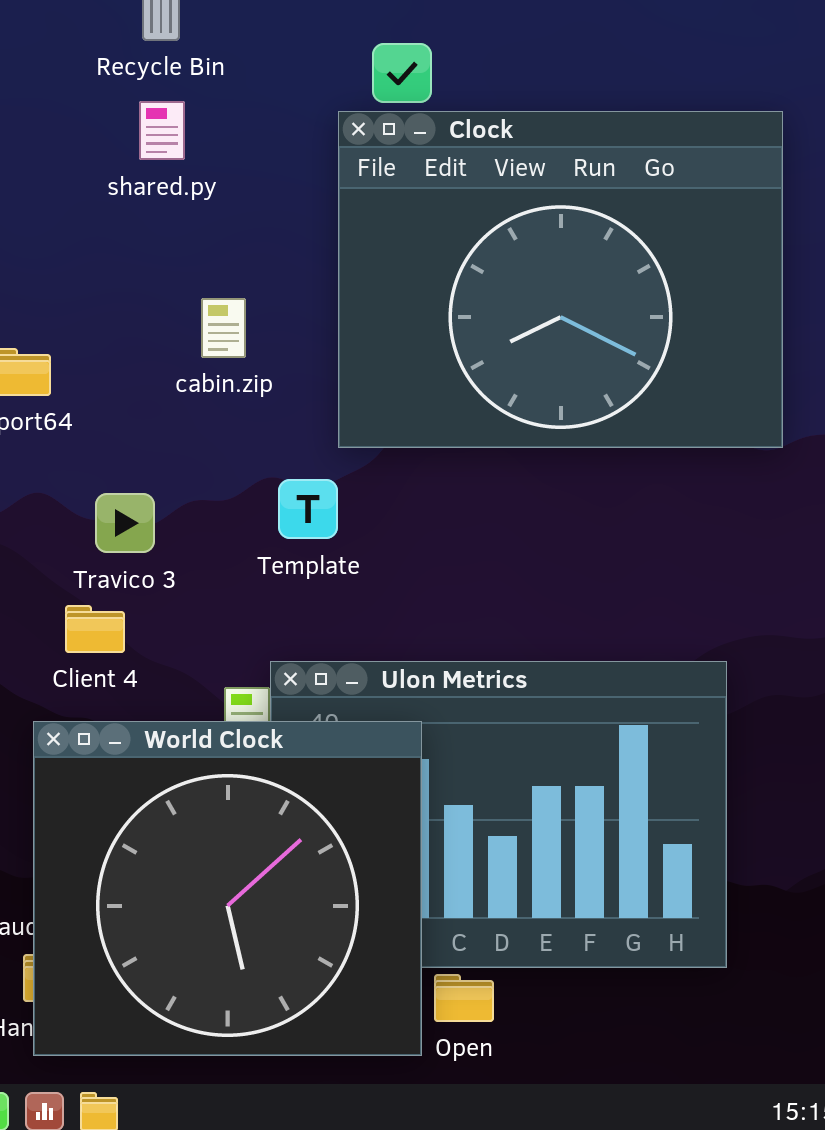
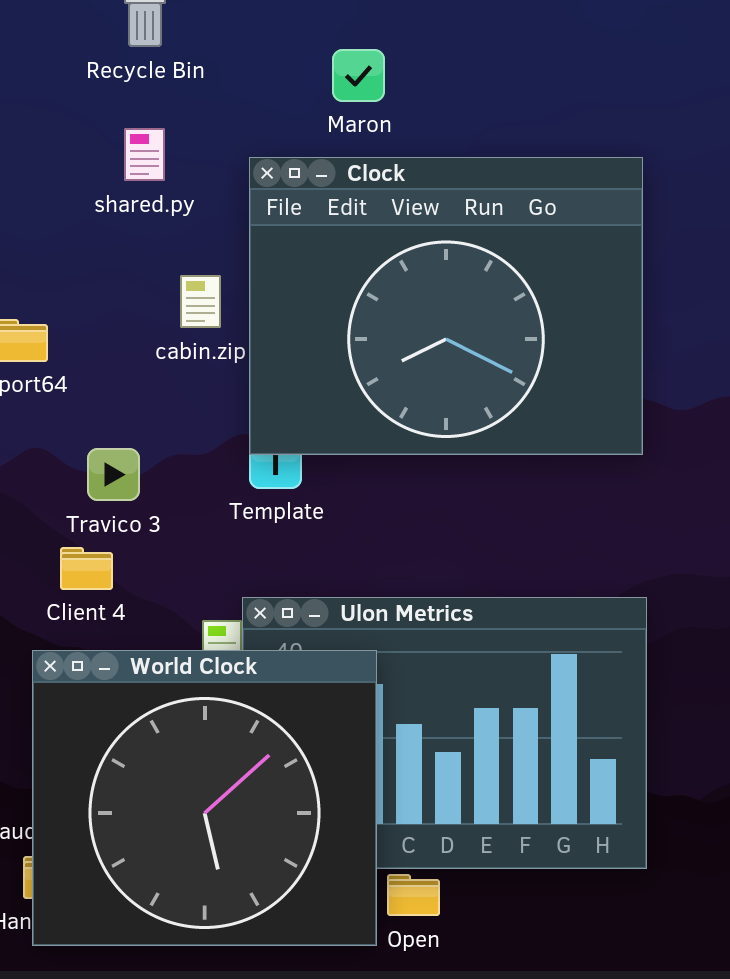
shared.py: [139,101,185,160] -> [124,128,165,181], moved
Clock: [338,111,783,448] -> [249,157,643,455], moved

